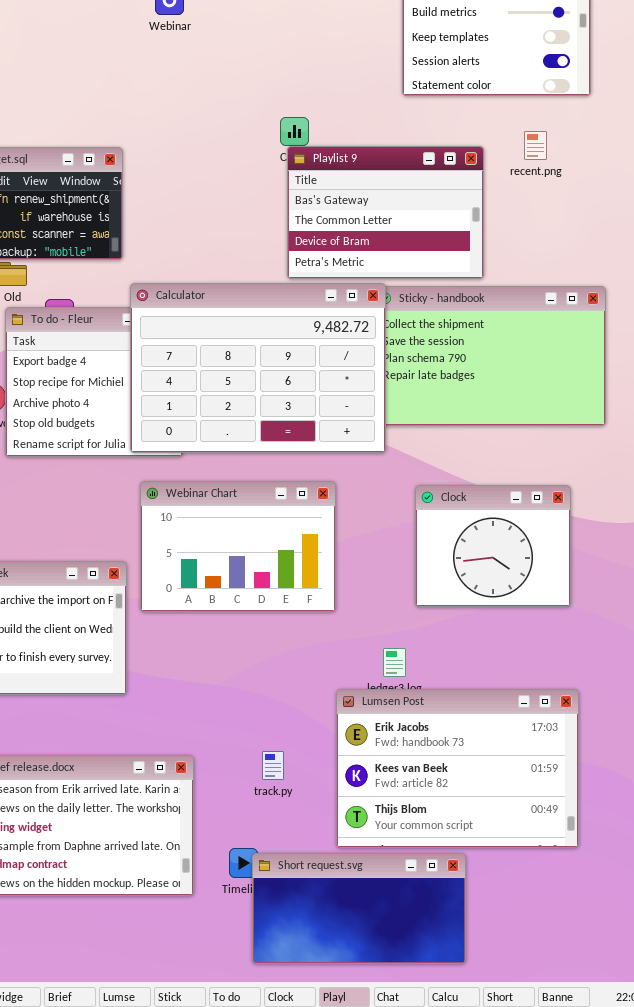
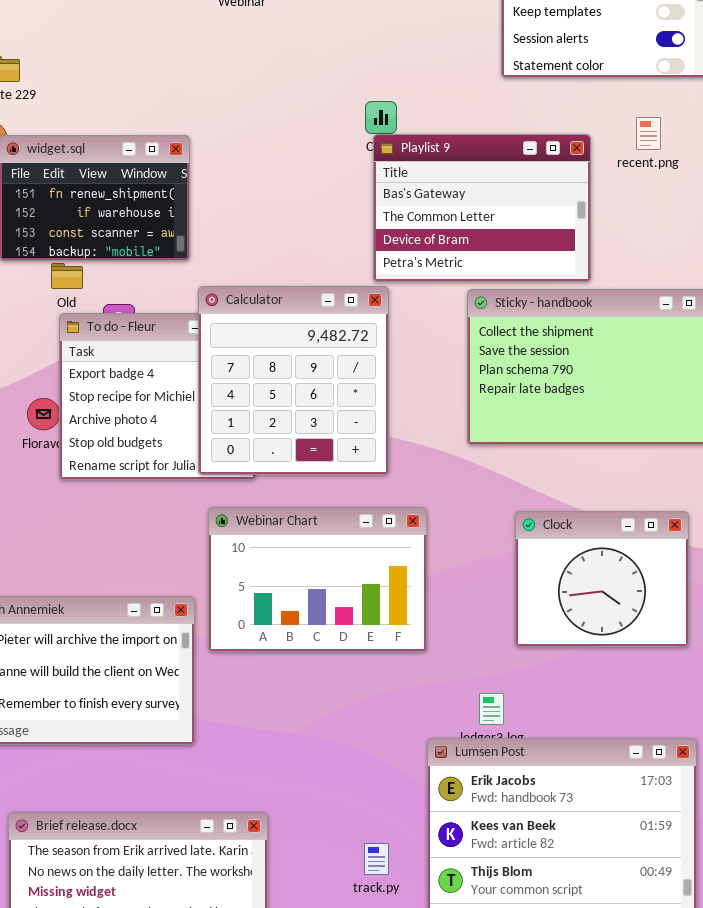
Calculator: [130,283,386,453] -> [198,286,389,475], resized
track.py: [262,751,284,780] -> [364,843,389,875], moved

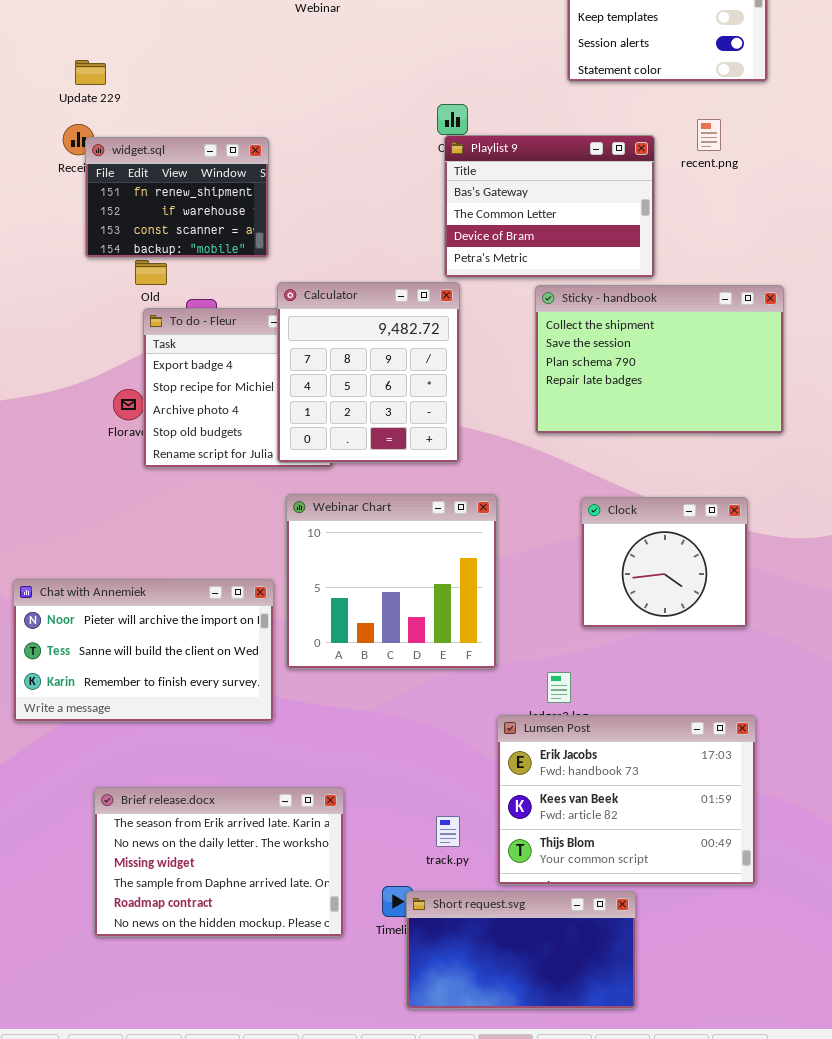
Webinar Chart: [208,507,427,652] -> [286,494,497,669], resized

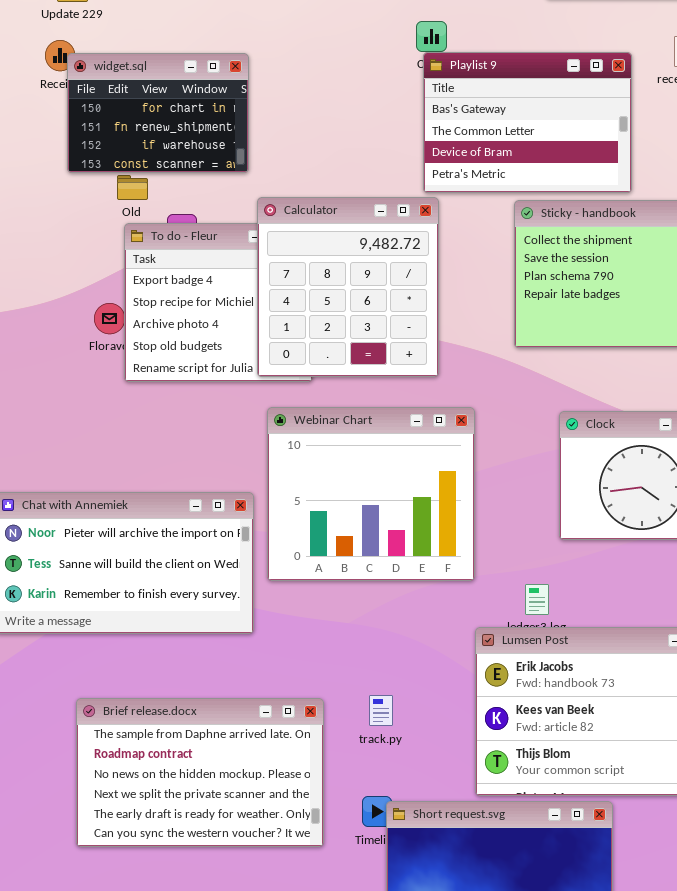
widget.sql: [85,137,269,258] -> [67,53,249,173], scrolled up 1 row
Brief release.docx: [94,787,344,937] -> [76,698,324,847], scrolled down 3 rows
track.py: [436,816,460,847] -> [369,695,393,726], moved

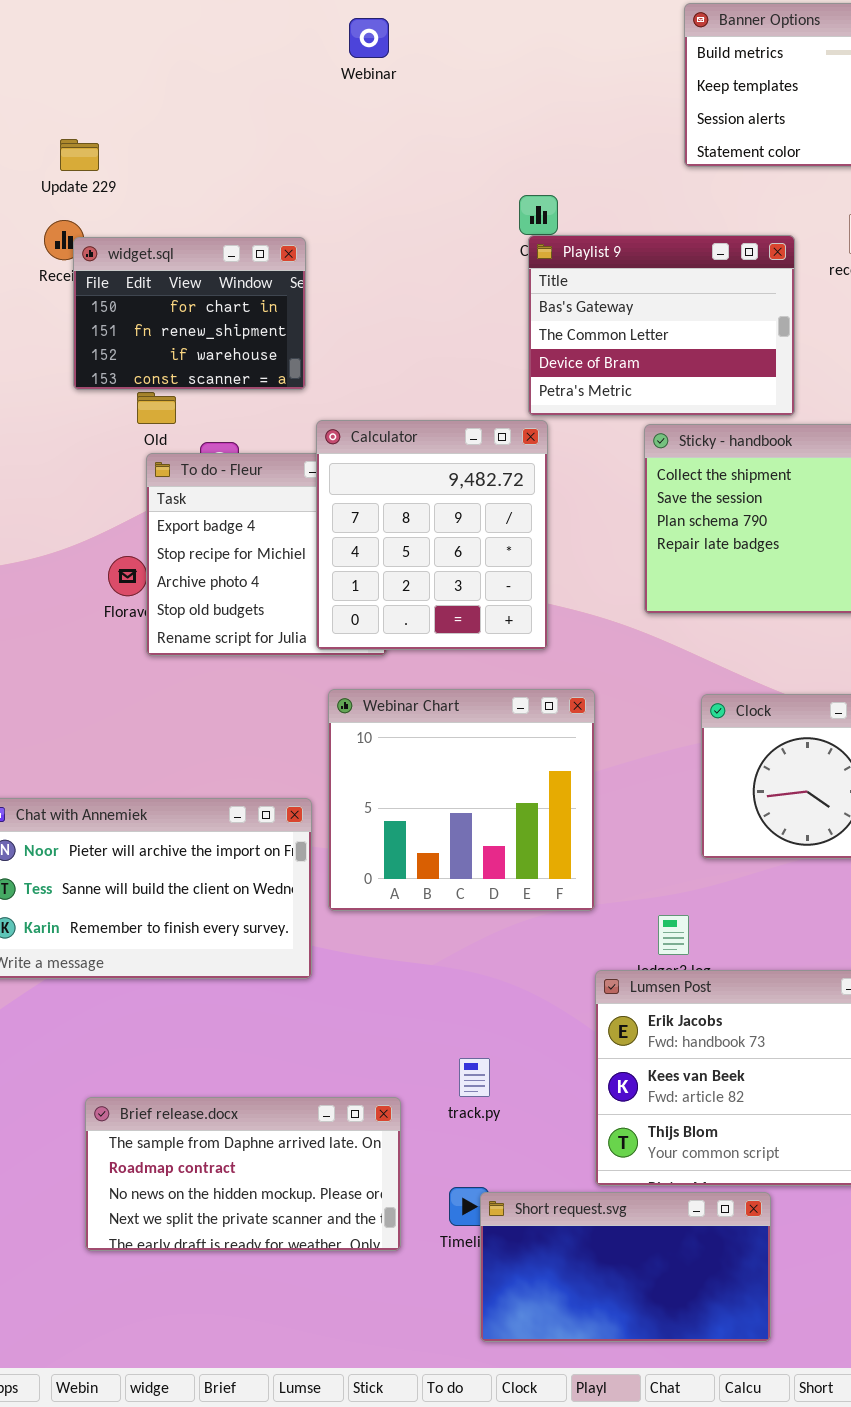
Brief release.docx: [76,698,324,847] -> [85,1097,401,1251], resized

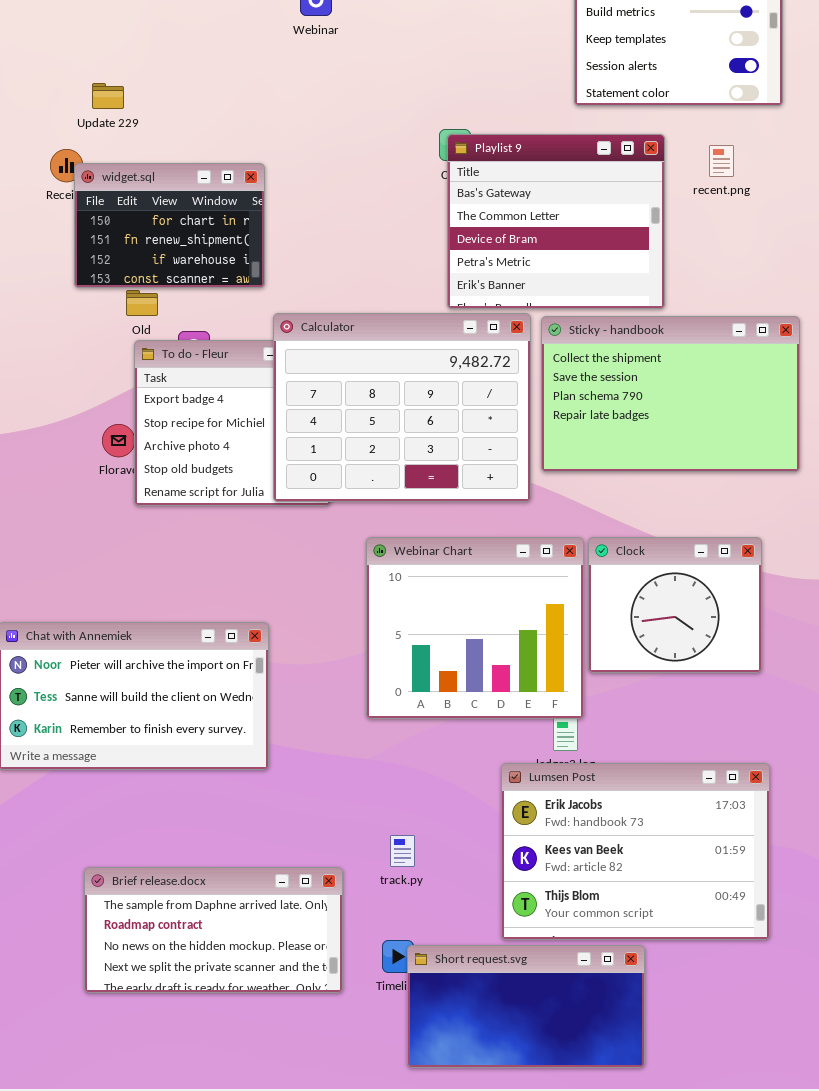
Update 229: [60,139,99,171] -> [92,83,124,109], moved
Playlist 9: [528,235,795,416] -> [447,134,665,309], resized
Calculator: [316,420,548,650] -> [273,313,531,502], resized
Webinar Chart: [328,689,595,911] -> [366,537,584,719], moved

